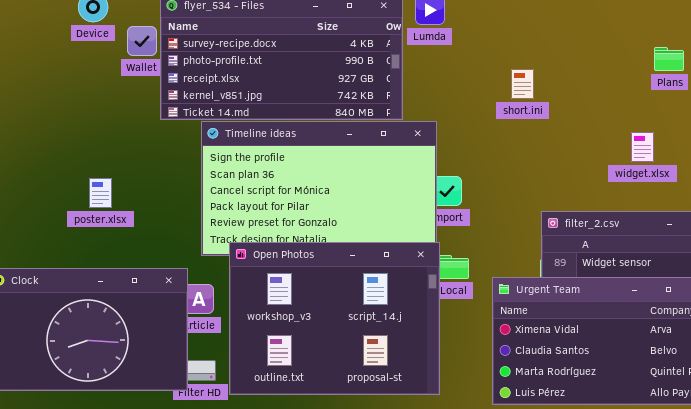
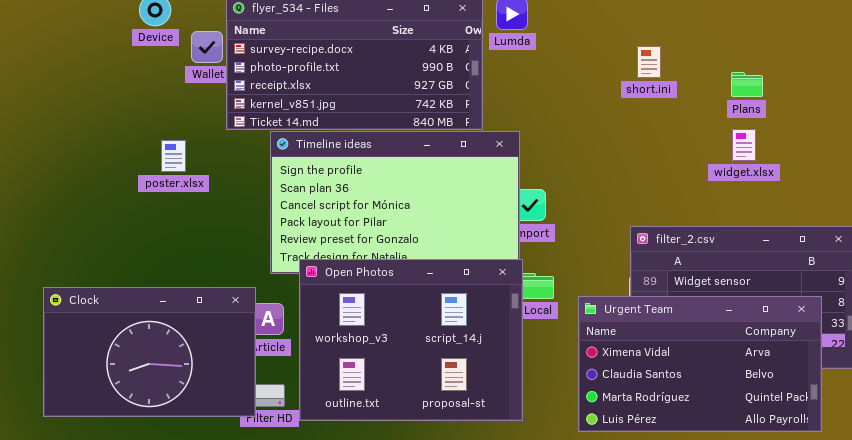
Plans: [654,47,684,71] -> [731,72,763,97], moved
short.ini: [511,69,534,99] -> [637,46,661,78], moved
widget.xlsx: [631,132,654,162] -> [732,129,756,161], moved
poster.xlsx: [89,178,112,208] -> [161,140,186,172], moved

